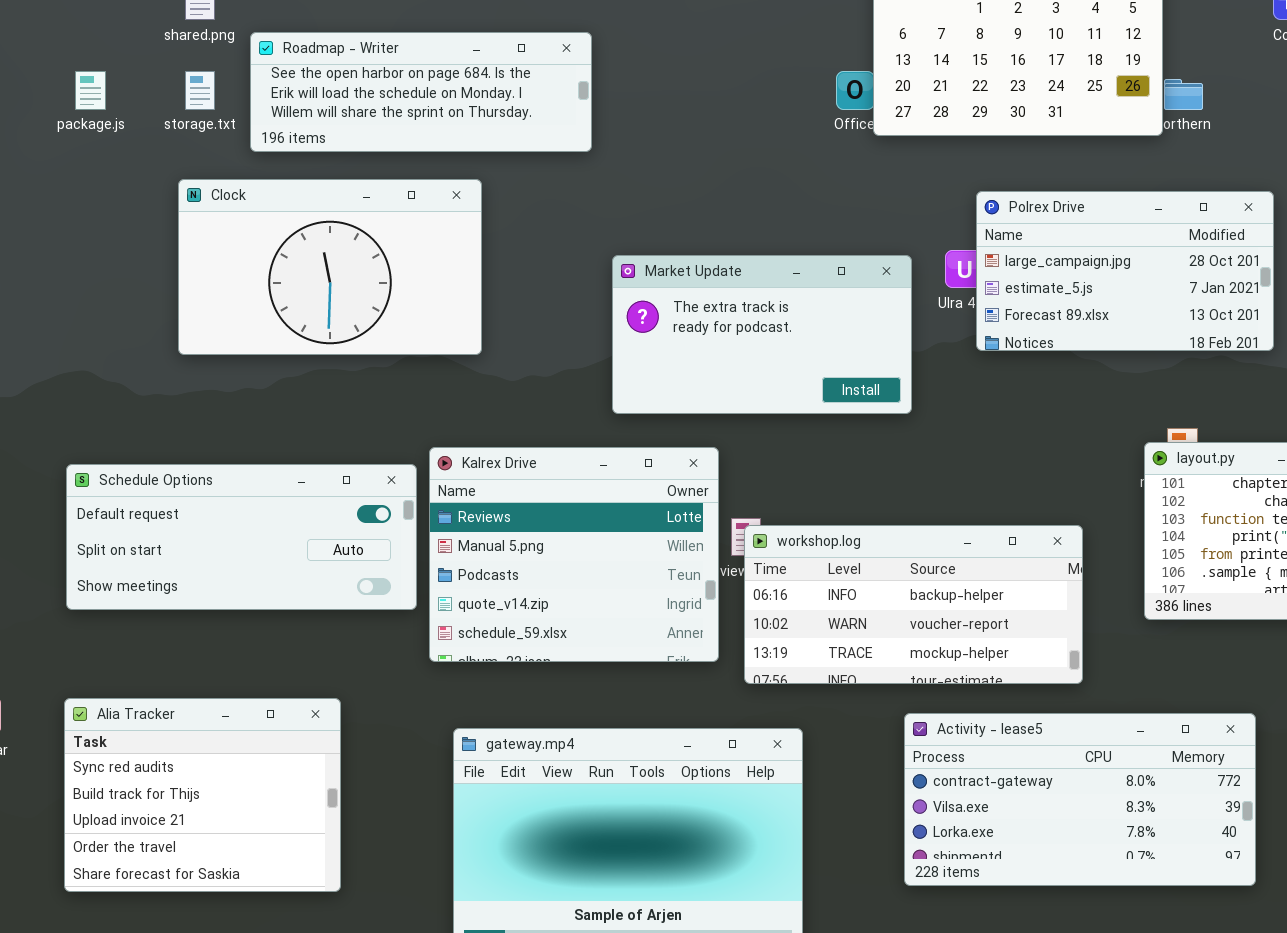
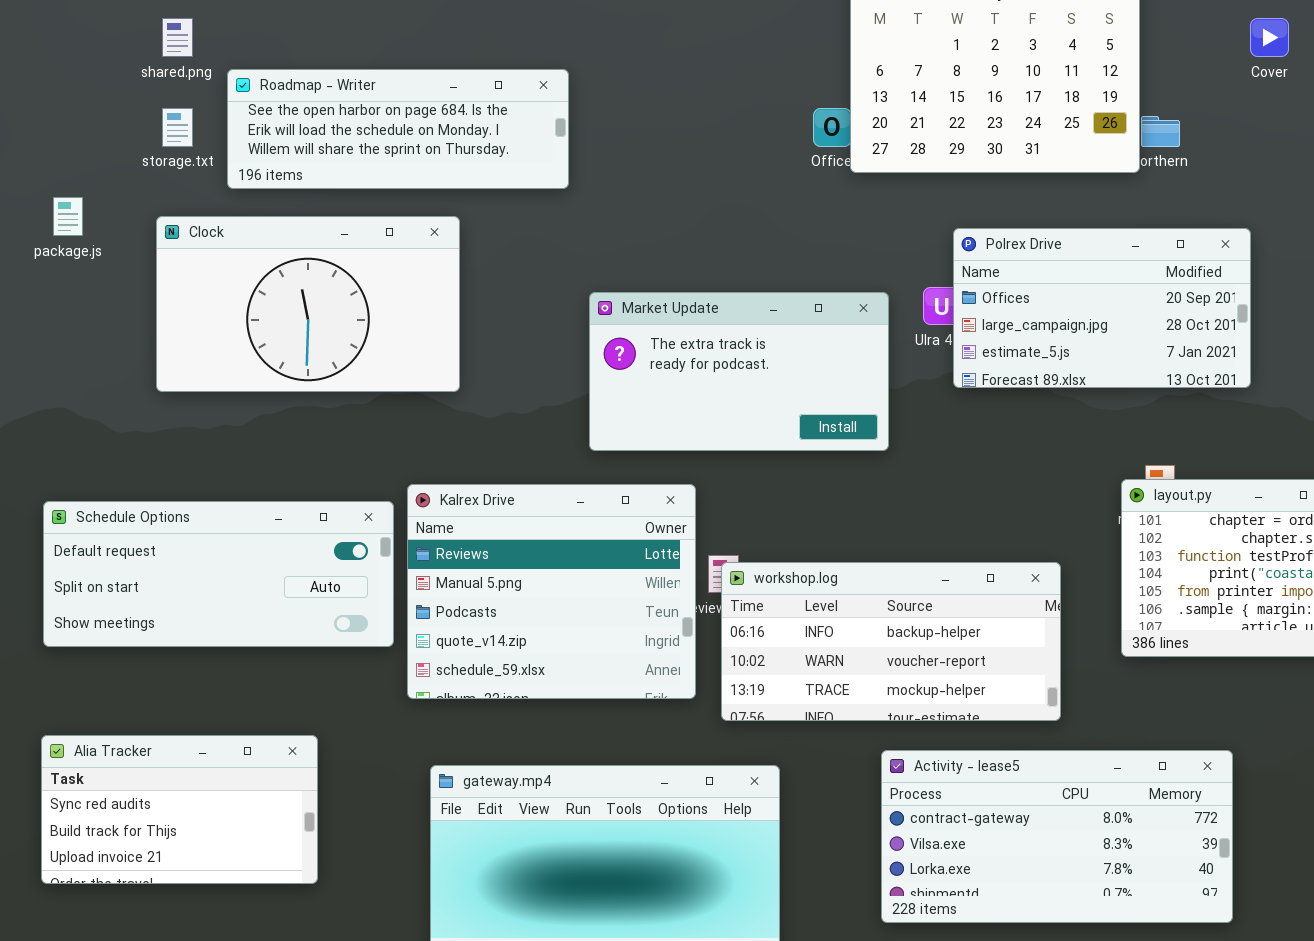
package.js: [75,71,106,110] -> [53,197,83,236], moved
Polrex Drive: [976,191,1274,351] -> [953,228,1251,388], scrolled up 1 row
Alia Tracker: [64,698,341,892] -> [41,735,318,884], resized

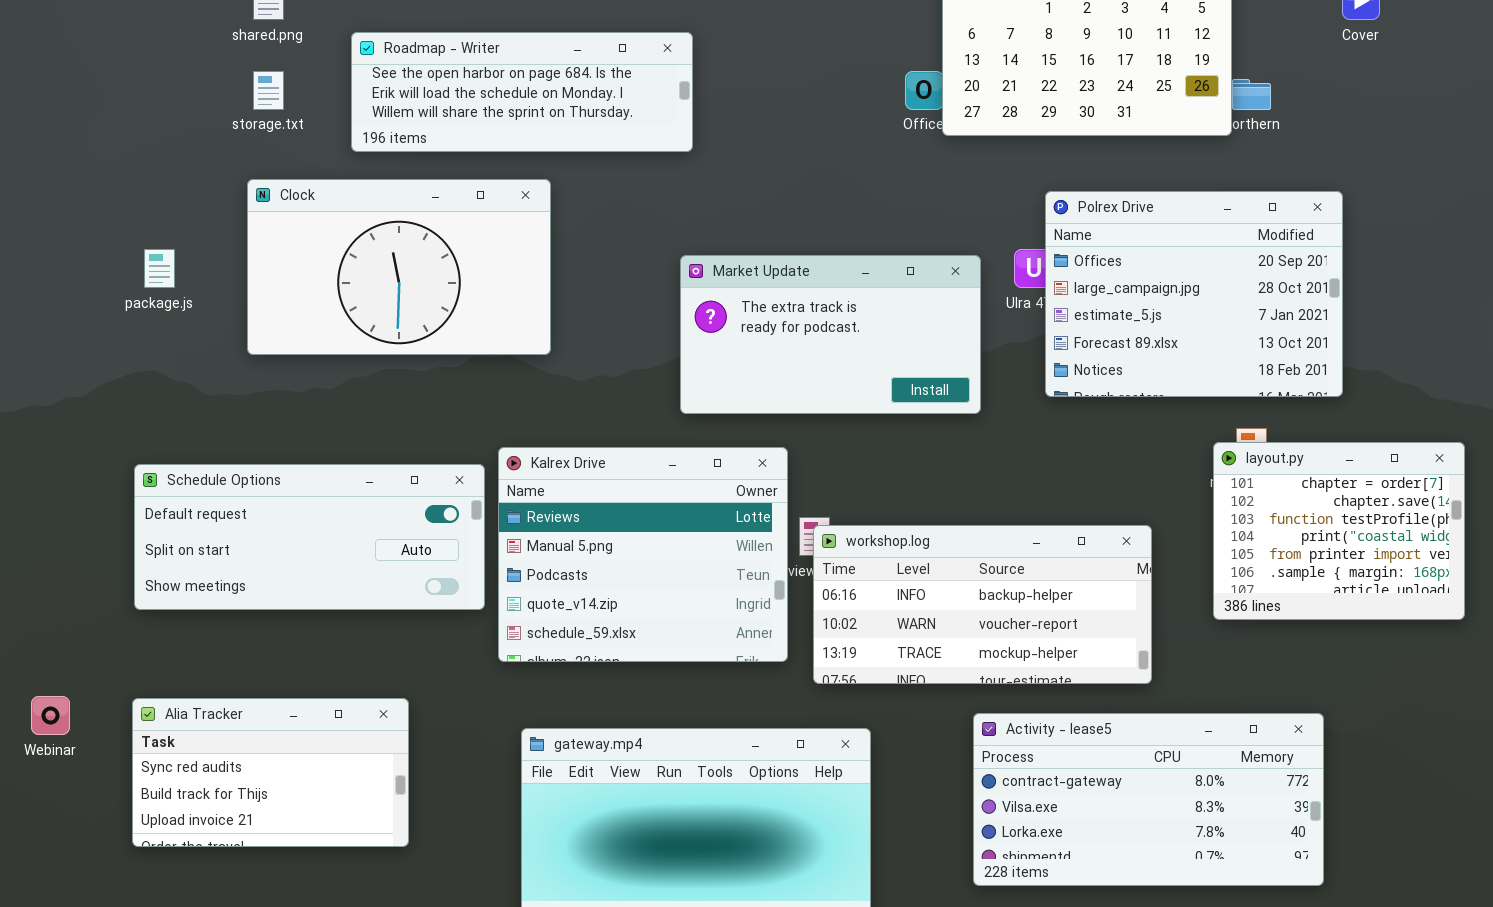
Roadmap - Writer: [227,69,569,189] -> [351,32,693,152], moved
package.js: [53,197,83,236] -> [144,249,175,288], moved
Polrex Drive: [953,228,1251,388] -> [1045,191,1343,397], resized

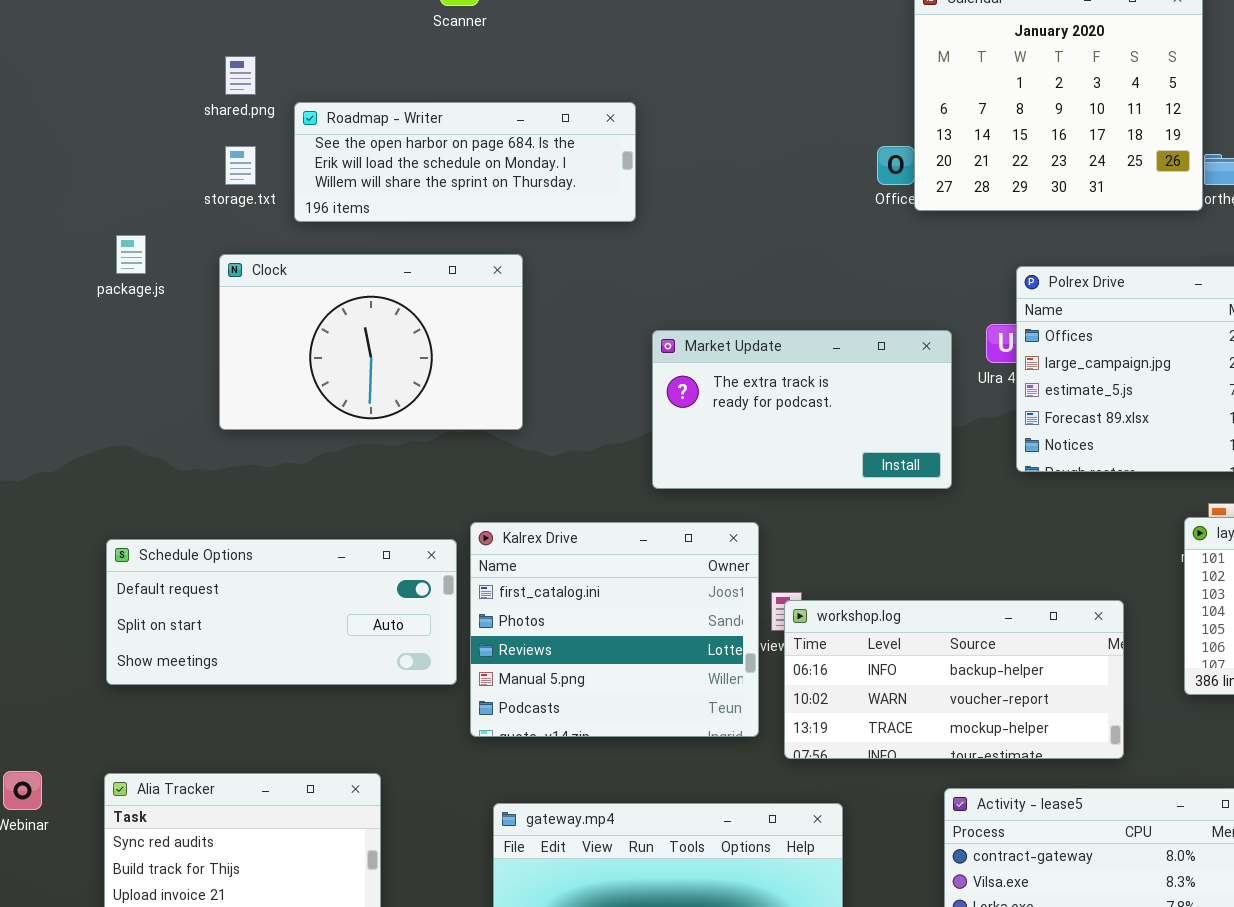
Roadmap - Writer: [351,32,693,152] -> [294,102,636,222], moved
package.js: [144,249,175,288] -> [116,235,146,274], moved
Kalrex Drive: [498,447,788,662] -> [470,522,759,737], scrolled up 2 rows

